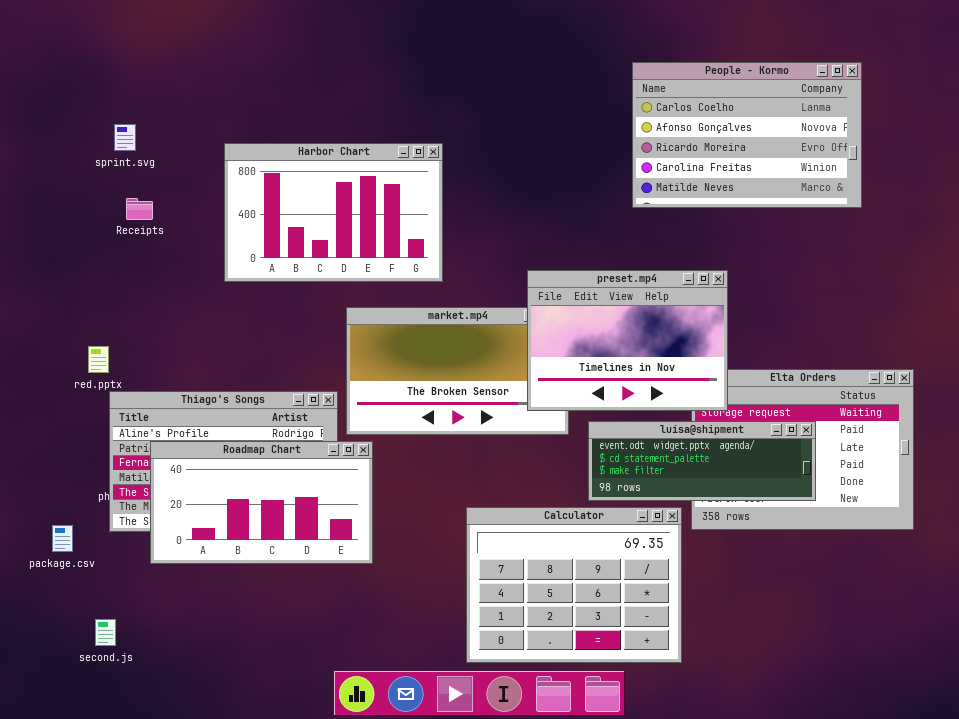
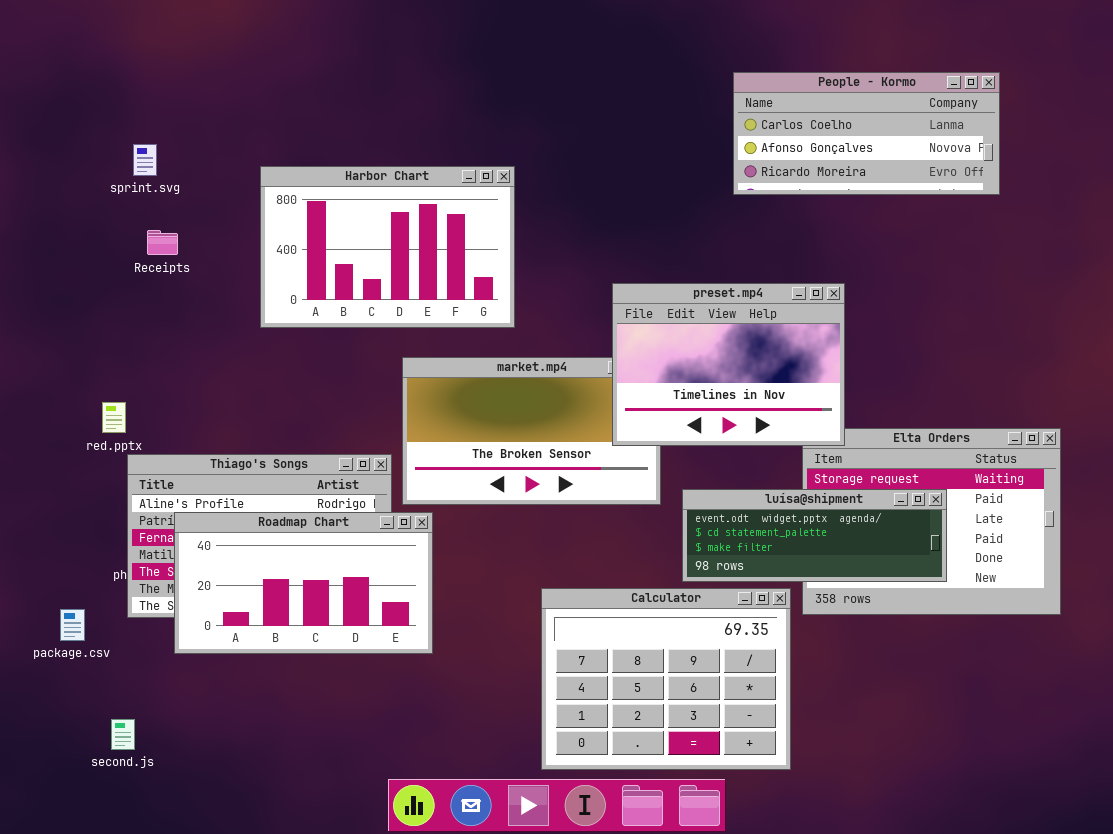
People - Kormo: [632,62,862,208] -> [733,72,1000,195], resized
preset.mp4: [527,270,728,411] -> [612,283,845,446], moved

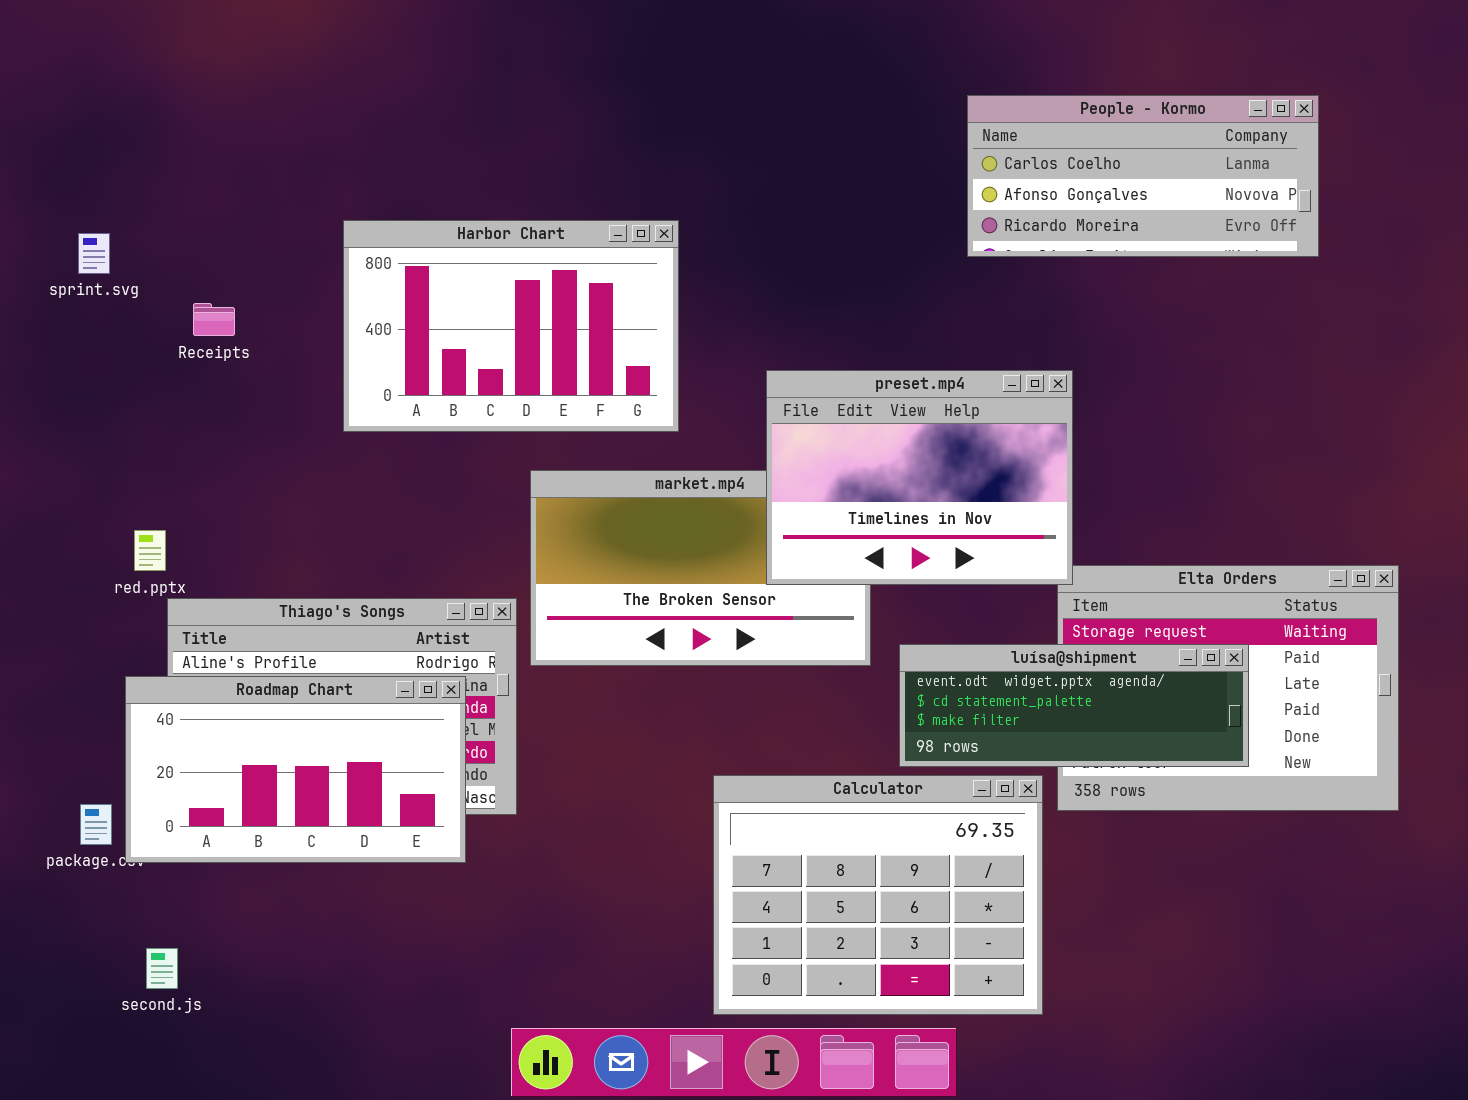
sprint.svg: [133,144,157,176] -> [78,233,110,274], moved
preset.mp4: [612,283,845,446] -> [766,370,1073,585], moved
Roadmap Chart: [174,512,433,654] -> [125,676,466,863], moved

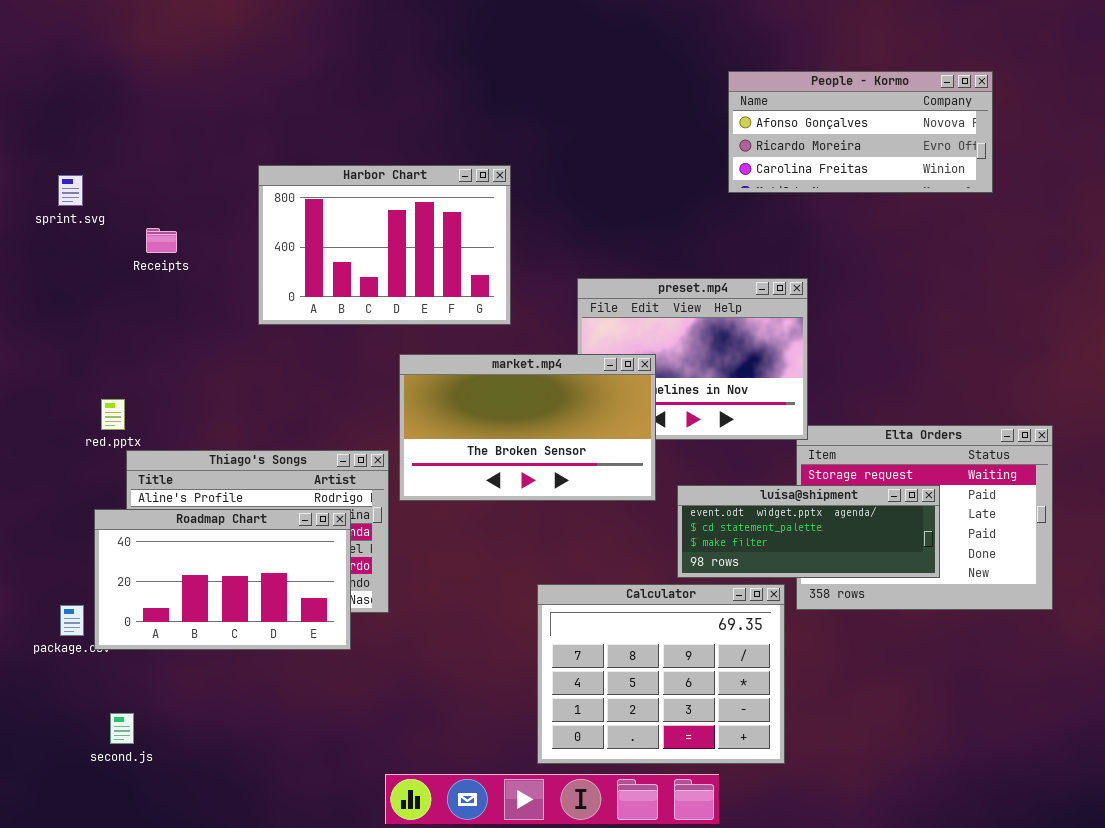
People - Kormo: [967,95,1319,257] -> [728,71,993,193], scrolled down 1 row
market.mp4: [530,470,871,666] -> [399,354,656,501], raised

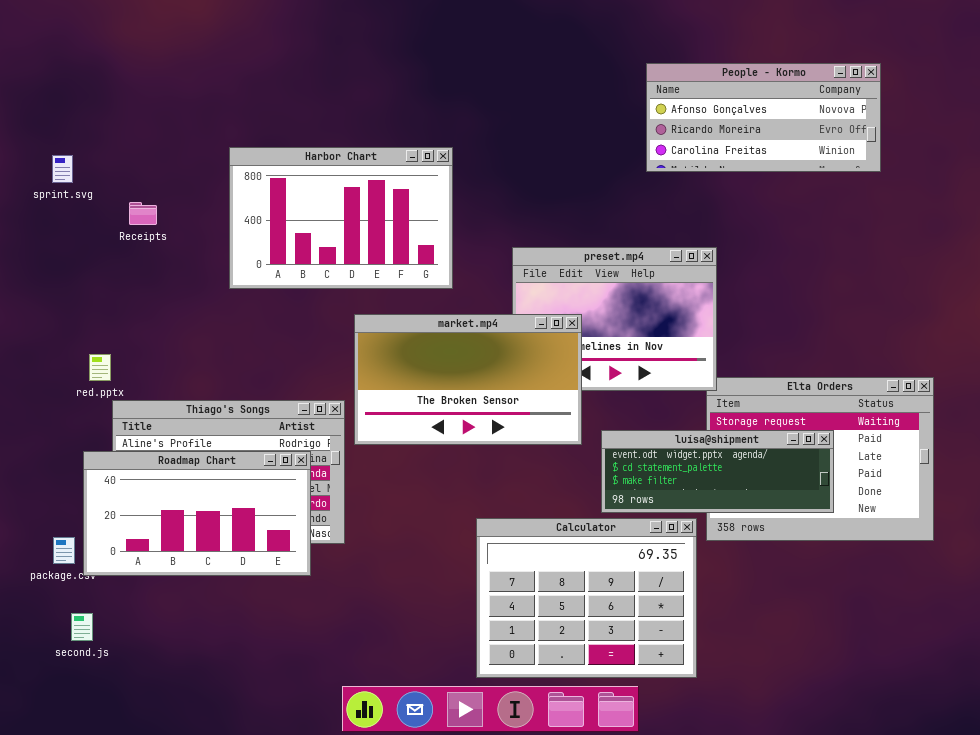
second.js: [110,713,134,744] -> [71,613,93,641], moved

